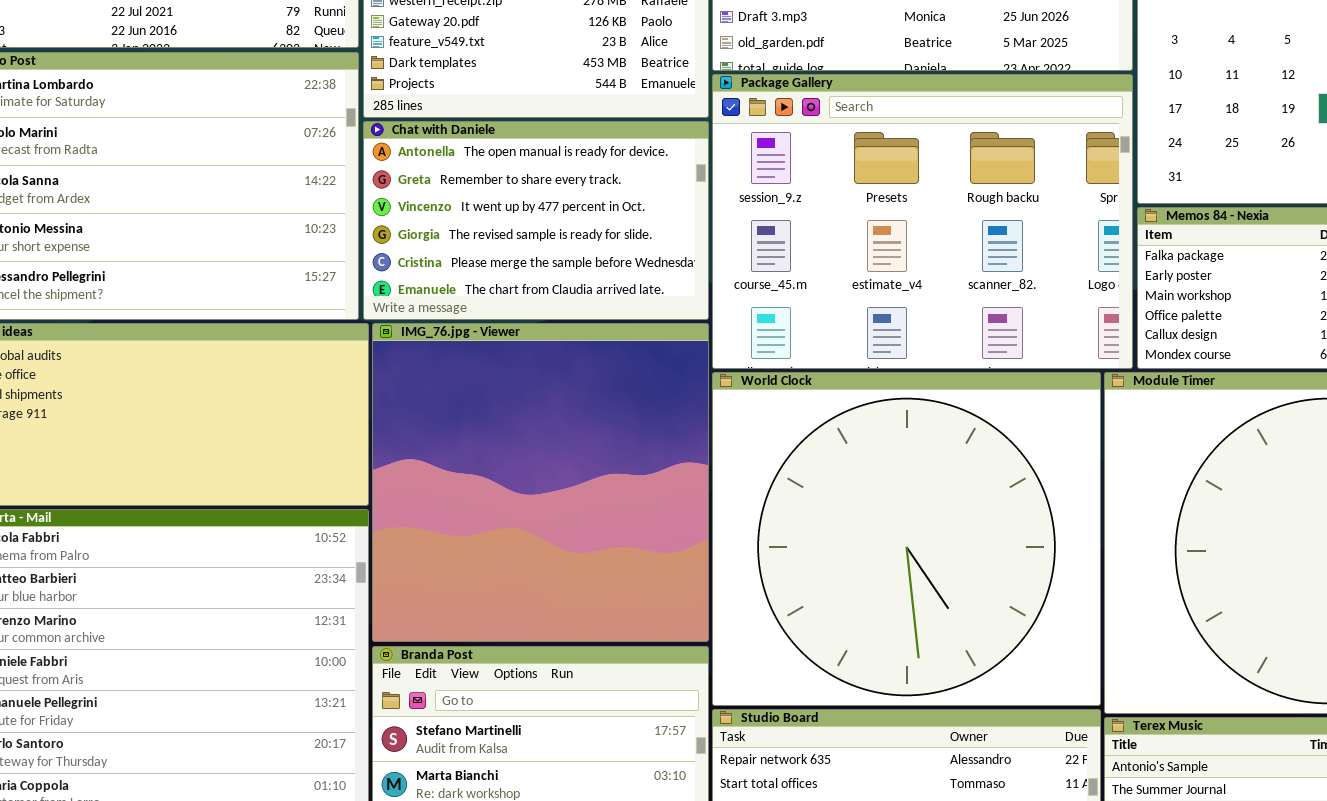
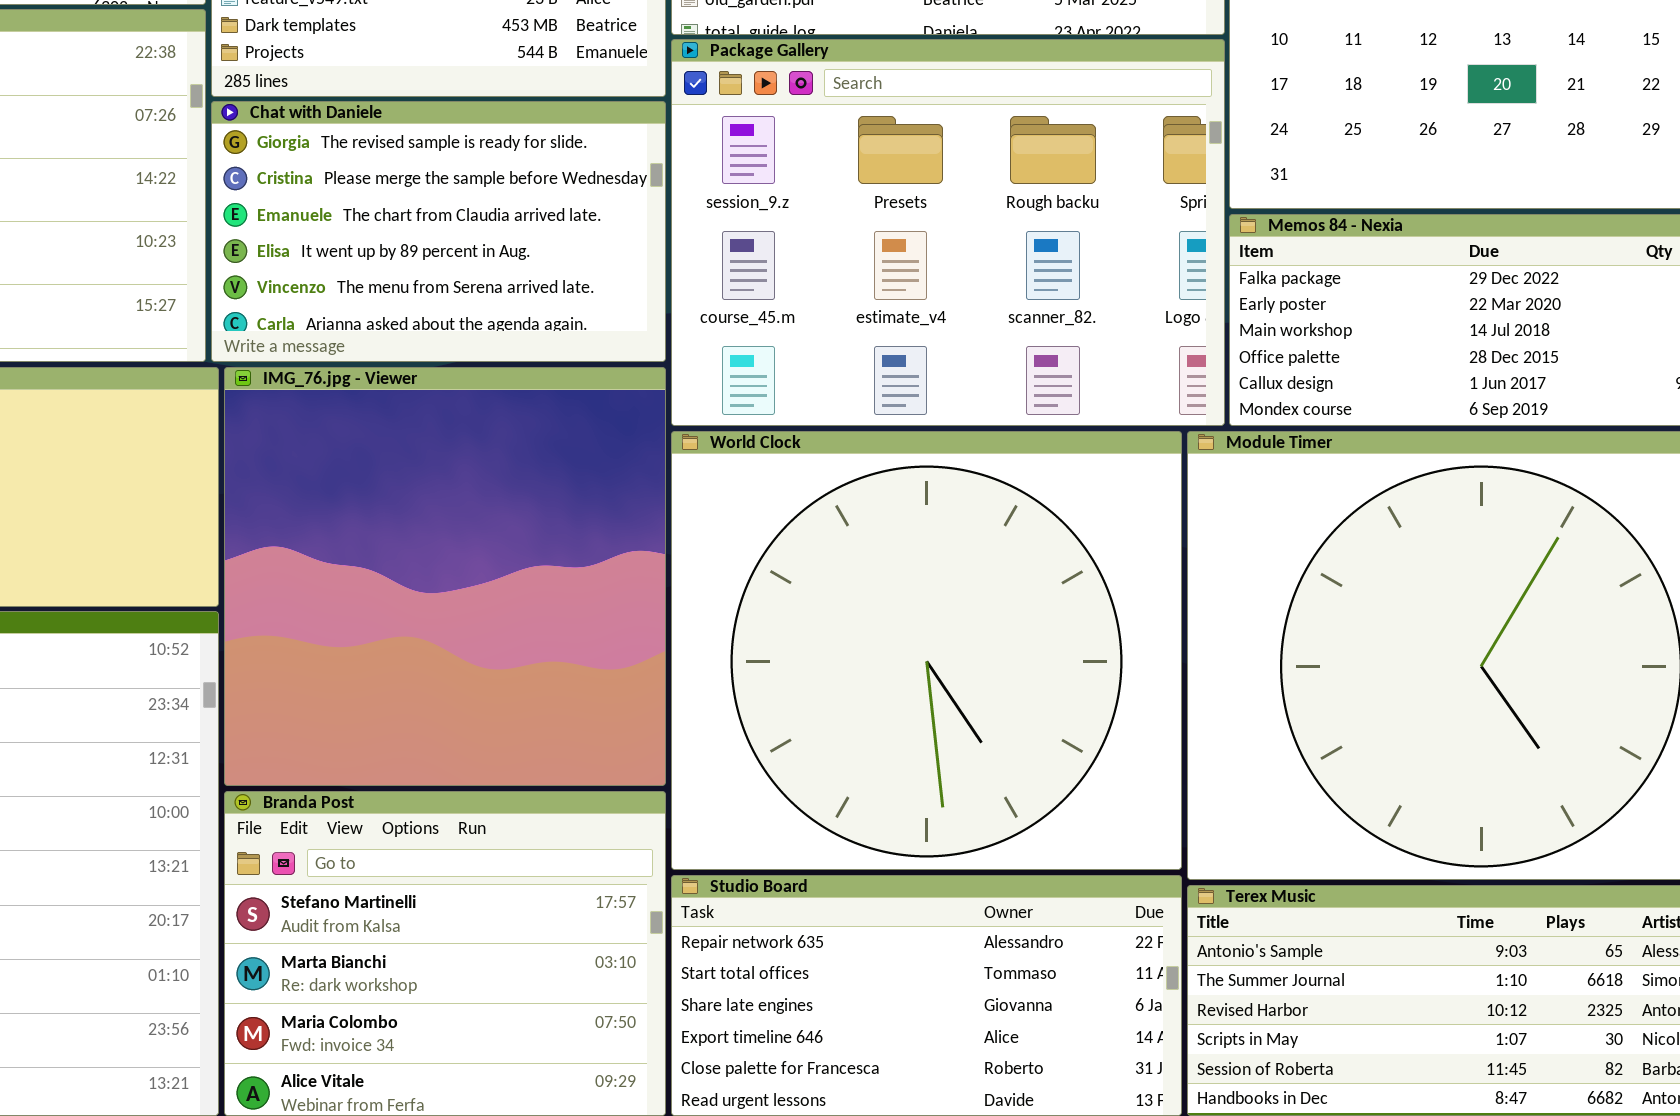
Chat with Daniele: [363,121,709,320] -> [211,101,666,362], scrolled down 3 rows

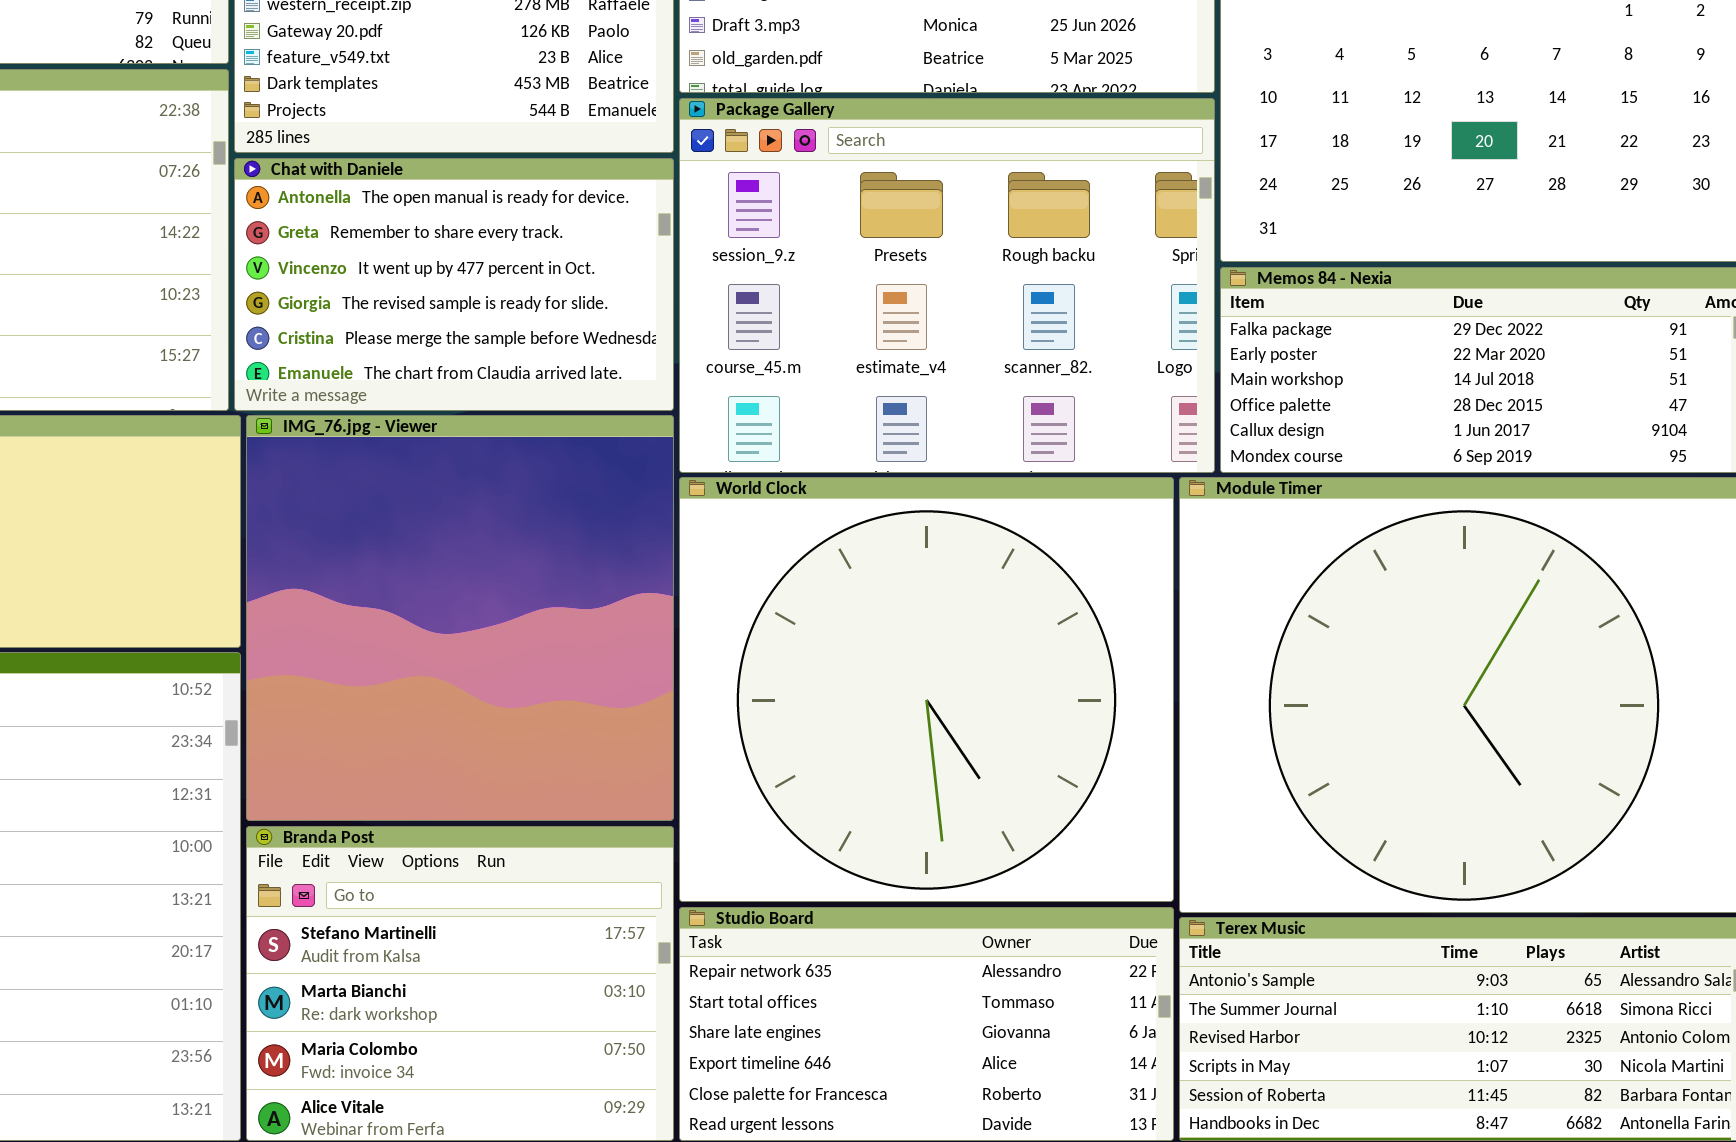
Chat with Daniele: [211,101,666,362] -> [234,158,674,411], scrolled up 3 rows

